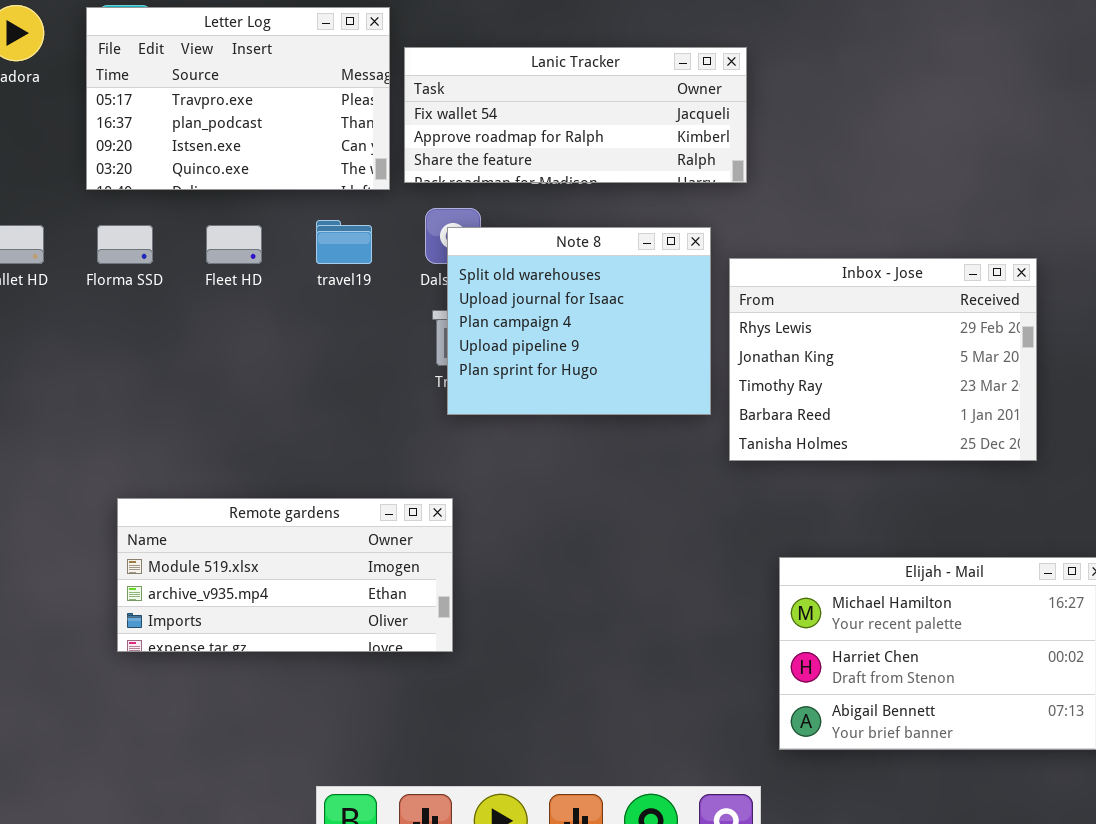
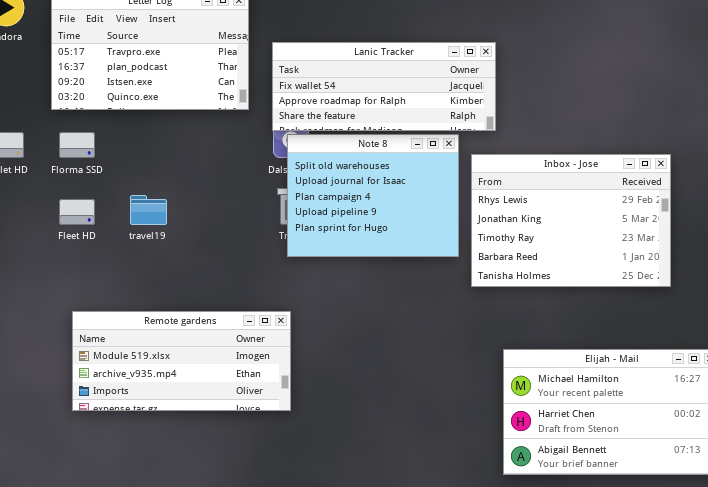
Lanic Tracker: [404,47,747,183] -> [272,42,496,131], moved
travel19: [316,220,372,264] -> [130,195,167,225], moved
Fleet HD: [206,225,262,264] -> [59,199,95,225], moved

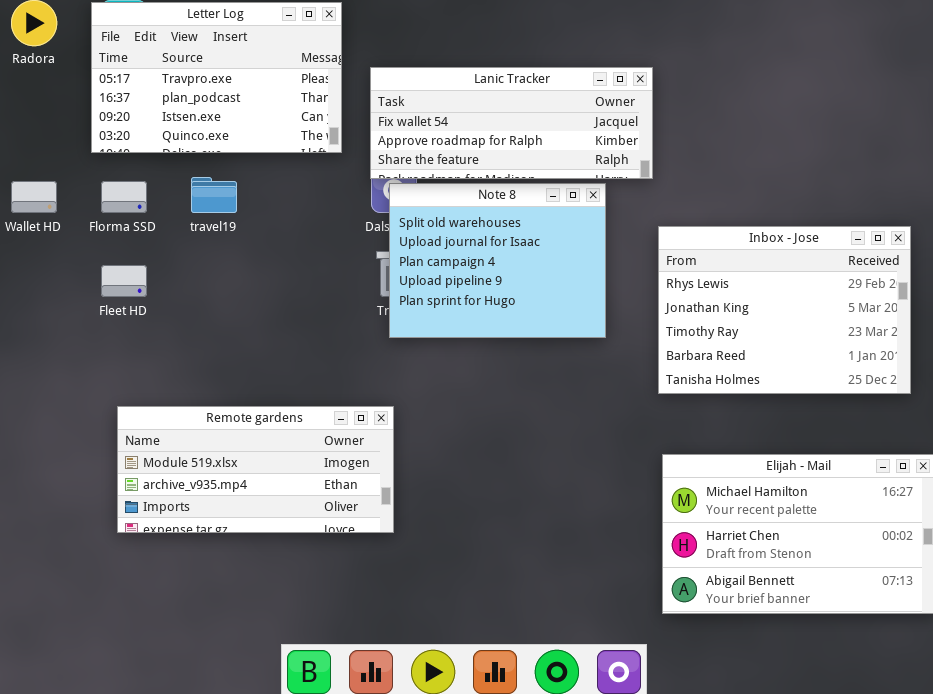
Inbox - Jose: [471,154,671,287] -> [658,226,911,394], moved
travel19: [130,195,167,225] -> [191,177,237,213], moved

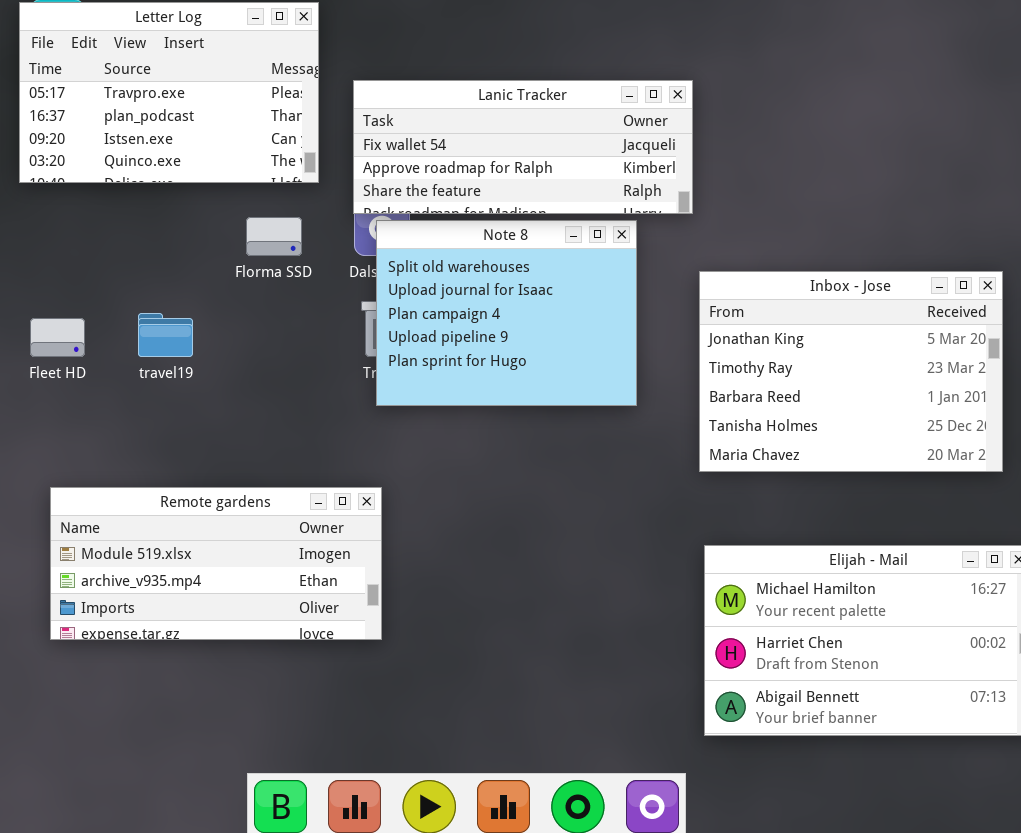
travel19: [191,177,237,213] -> [138,313,193,357], moved
Florma SSD: [101,181,147,213] -> [246,217,302,256], moved
Inbox - Jose: [658,226,911,394] -> [699,271,1003,472], scrolled down 1 row

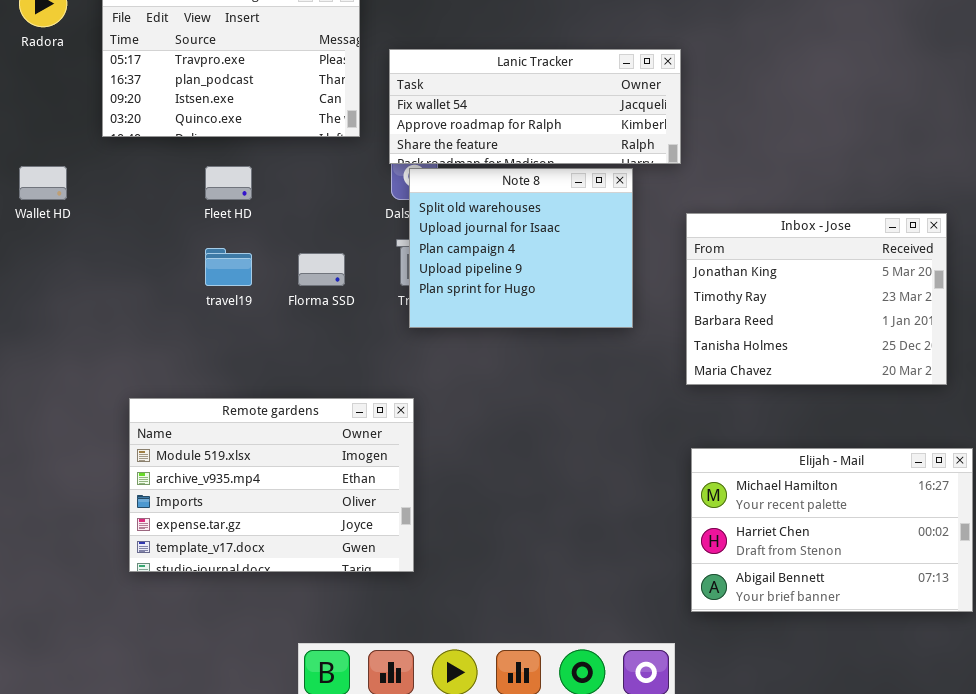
Florma SSD: [246,217,302,256] -> [298,253,345,286], moved
Fleet HD: [30,318,85,357] -> [205,166,252,200], moved
Remote gardens: [50,487,382,640] -> [129,398,414,572], resized

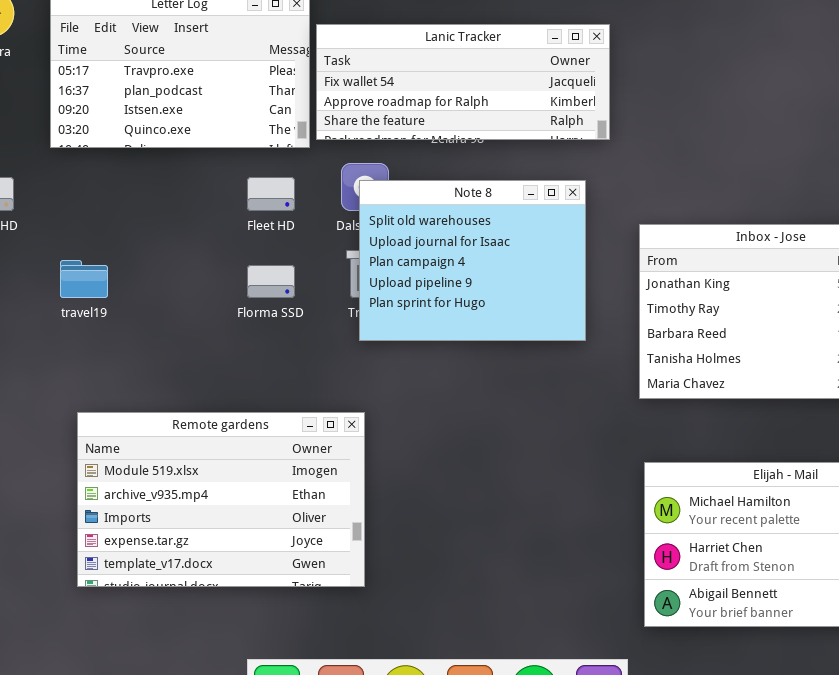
Lanic Tracker: [389,49,681,164] -> [316,24,610,140], moved
Fleet HD: [205,166,252,200] -> [247,177,295,211], moved
travel19: [205,248,252,286] -> [60,260,108,298], moved

